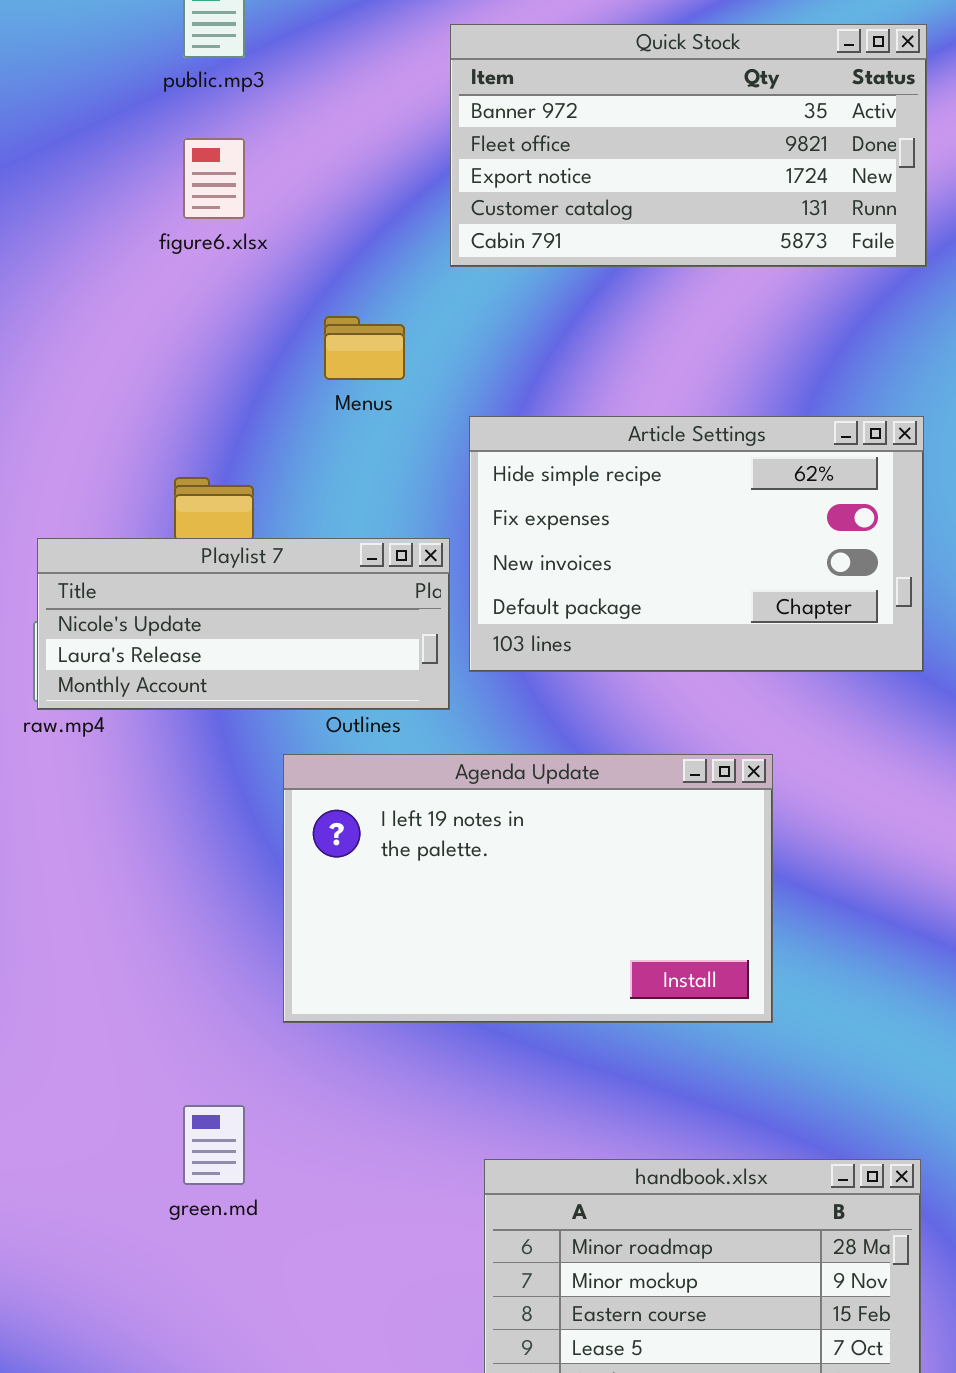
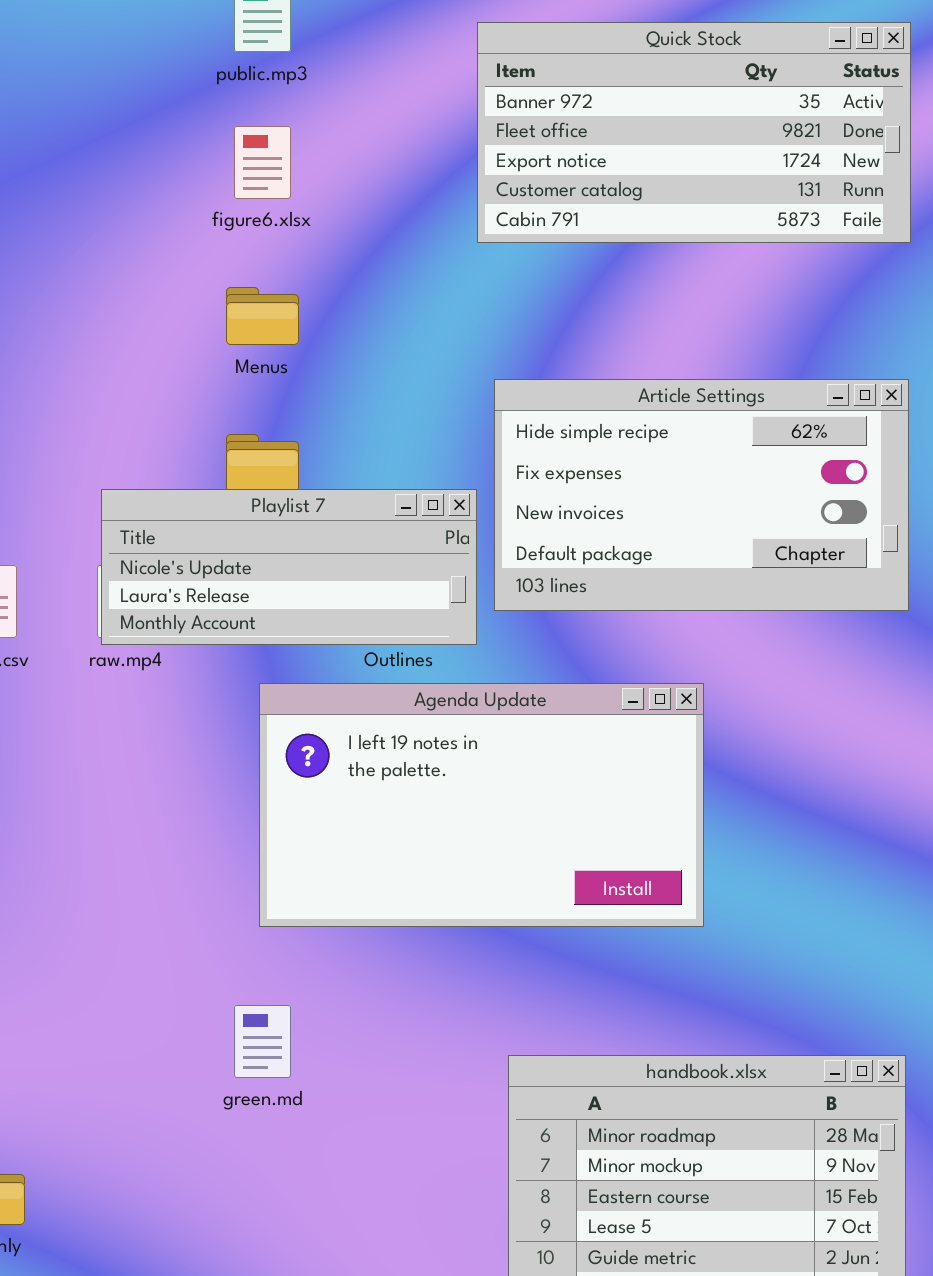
Menus: [324,316,405,380] -> [226,287,299,345], moved
Agenda Update: [283,754,773,1023] -> [259,683,704,927], moved

